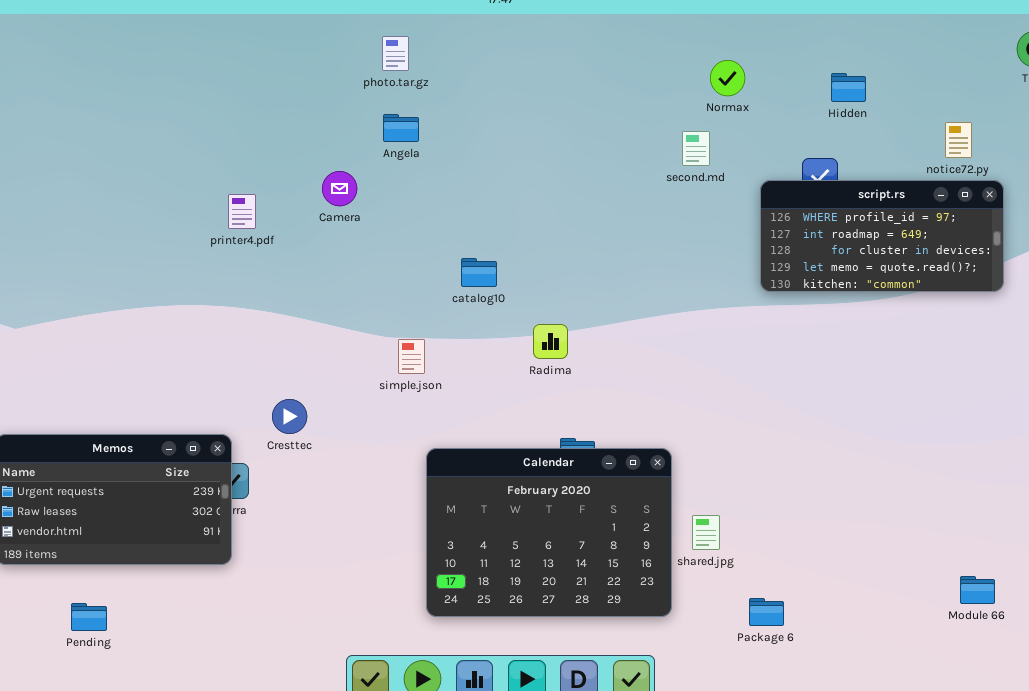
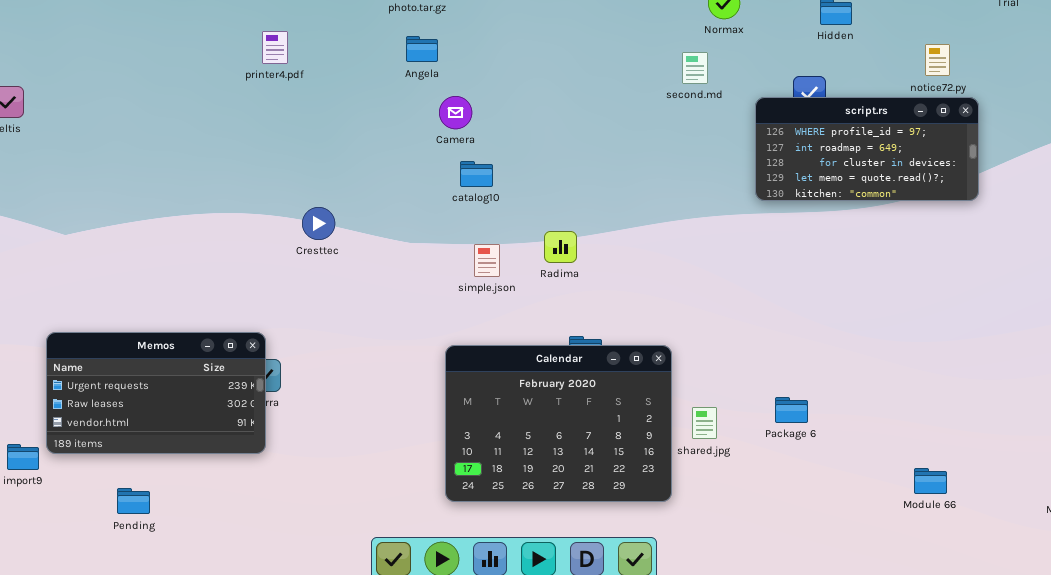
Camera: [322,171,357,206] -> [439,96,472,129], moved
printer4.pdf: [228,194,256,229] -> [262,31,288,64], moved
catalog10: [461,258,497,287] -> [460,161,493,187], moved
simple.json: [398,339,425,374] -> [474,244,500,277], moved
Cresttec: [272,399,307,434] -> [302,207,335,240], moved
Module 66: [960,576,995,604] -> [914,468,947,494], moved
Package 6: [749,598,784,626] -> [775,397,808,423], moved

